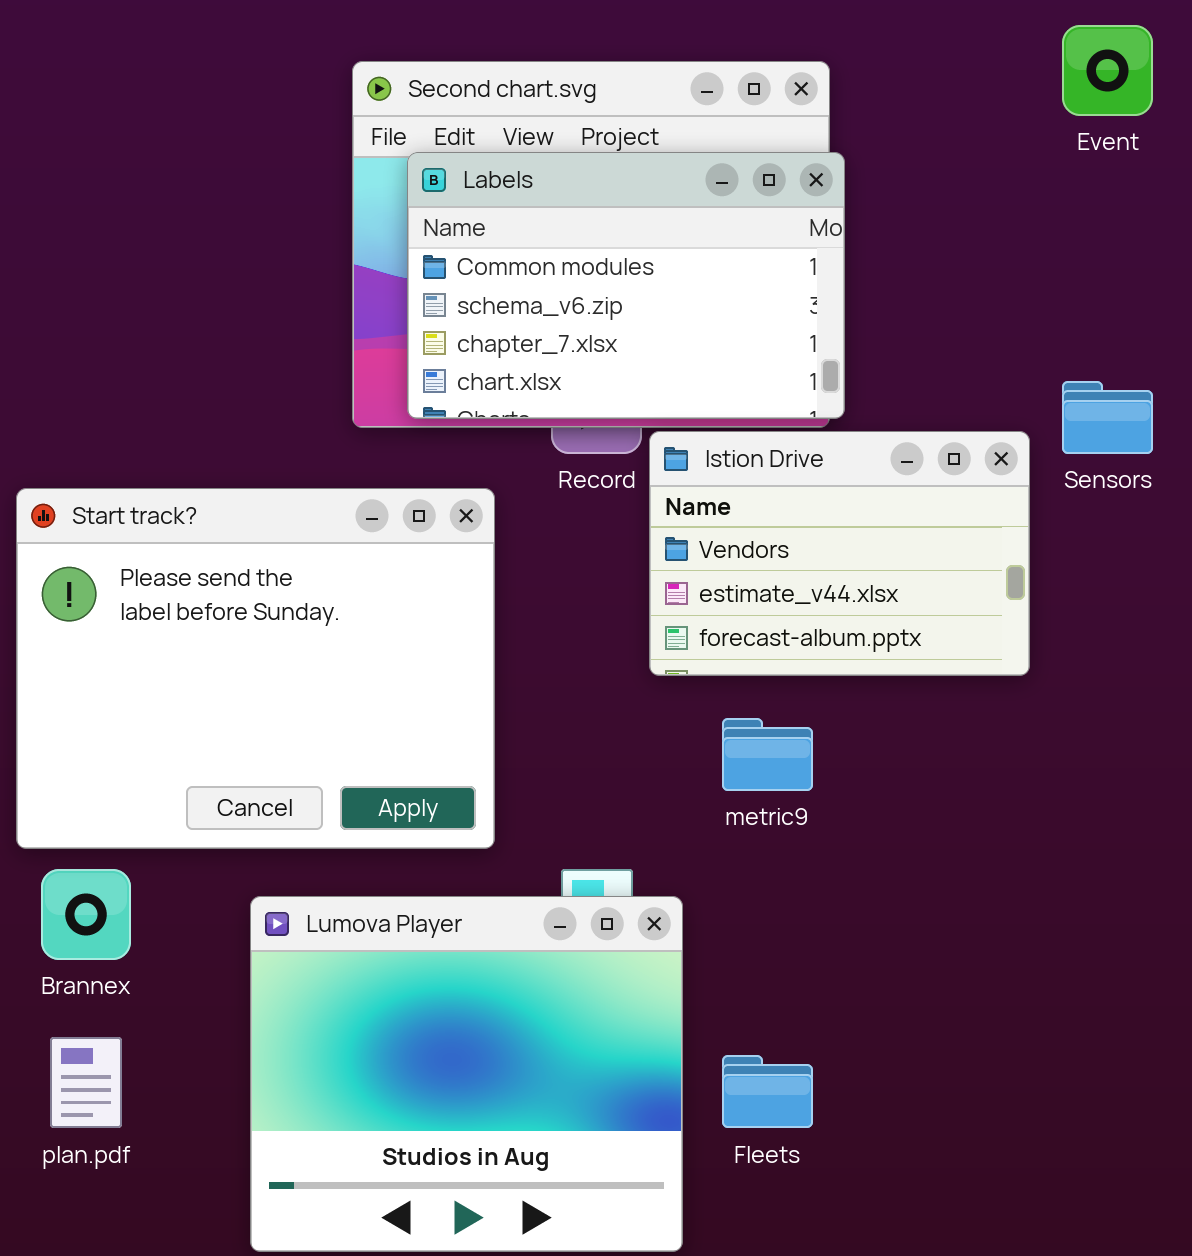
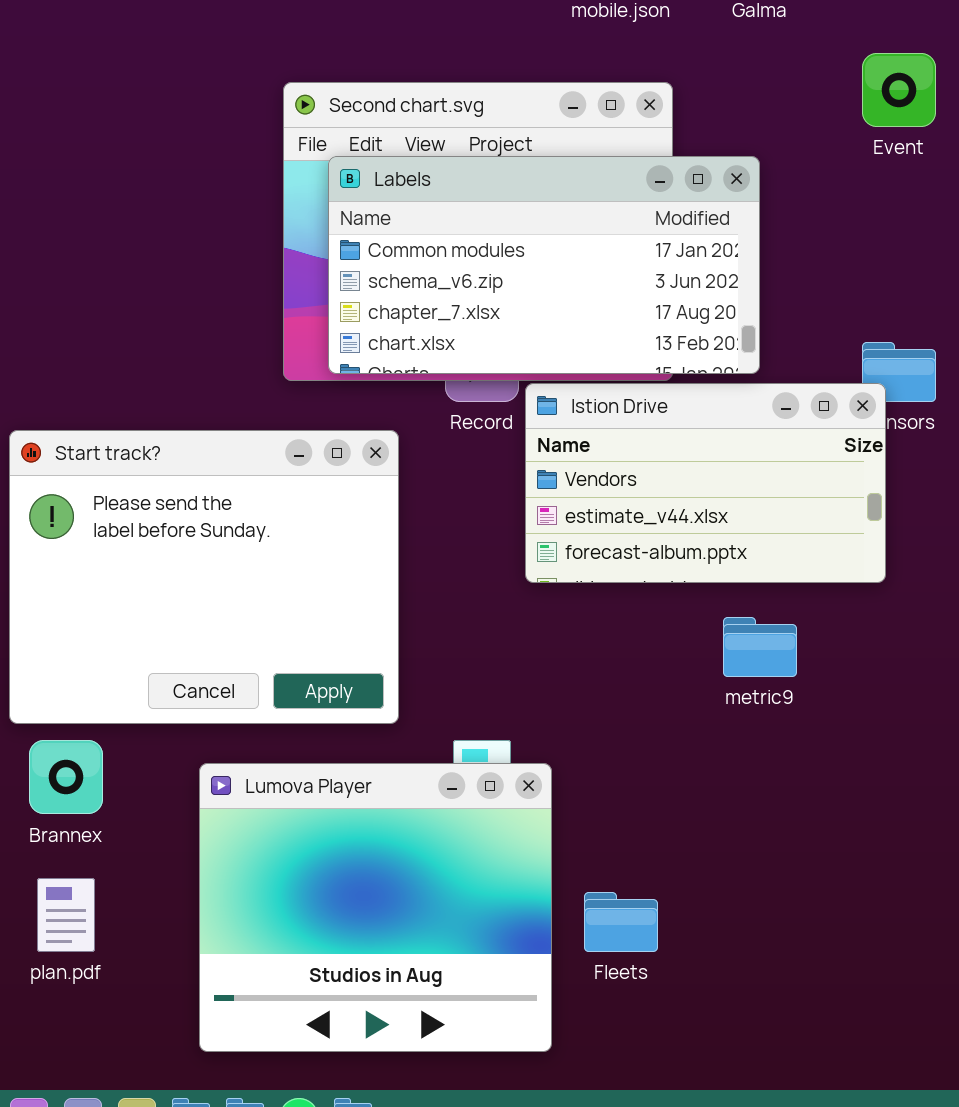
Labels: [407,152,845,419] -> [328,156,760,374], resized
Istion Drive: [649,431,1030,676] -> [525,383,886,583], resized
metric9: [722,718,813,791] -> [723,617,797,677], moved

